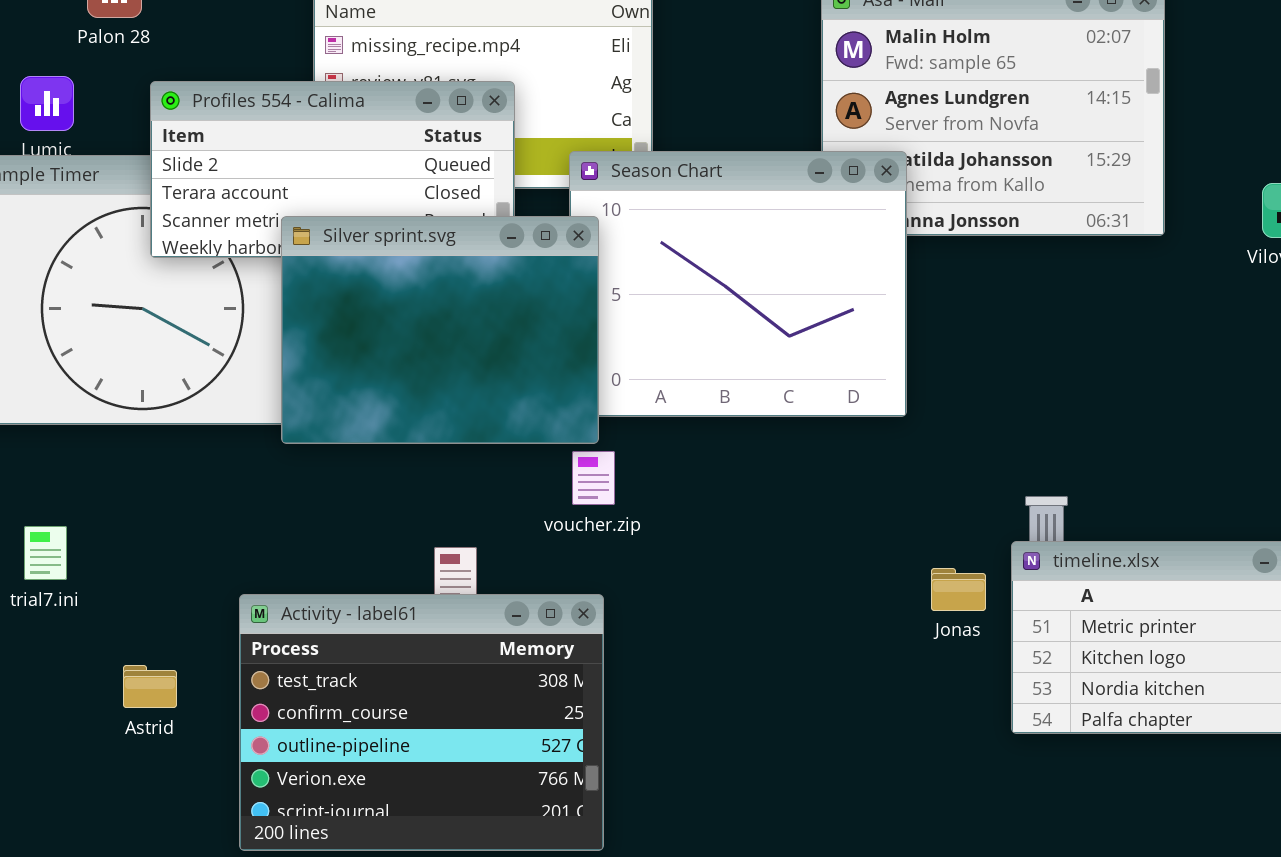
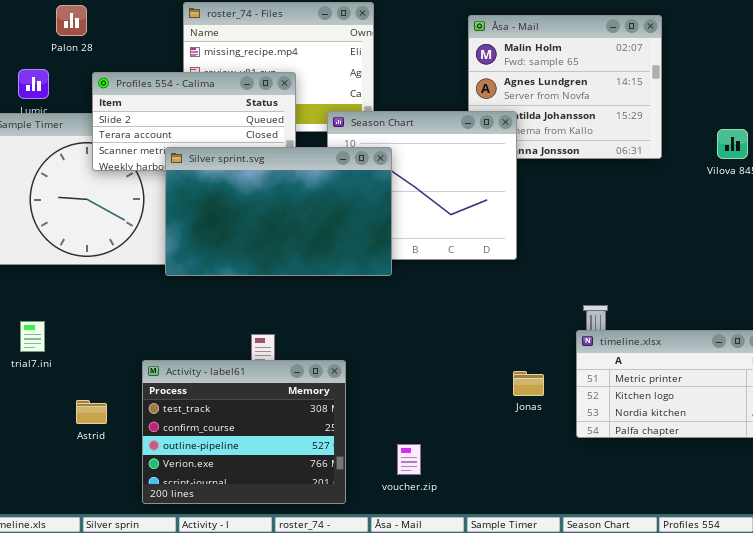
Silver sprint.svg: [281,216,599,444] -> [165,147,392,276], resized
voucher.zip: [572,451,615,505] -> [397,444,421,475], moved
Jonas: [931,568,986,611] -> [513,371,544,396], moved

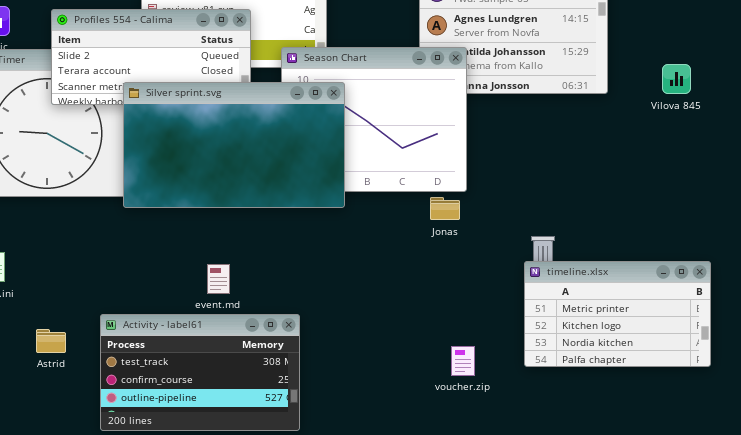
Activity - label61: [142,360,346,504] -> [100,314,300,431], resized
Jonas: [513,371,544,396] -> [430,197,460,220], moved
voucher.zip: [397,444,421,475] -> [451,346,475,376], moved

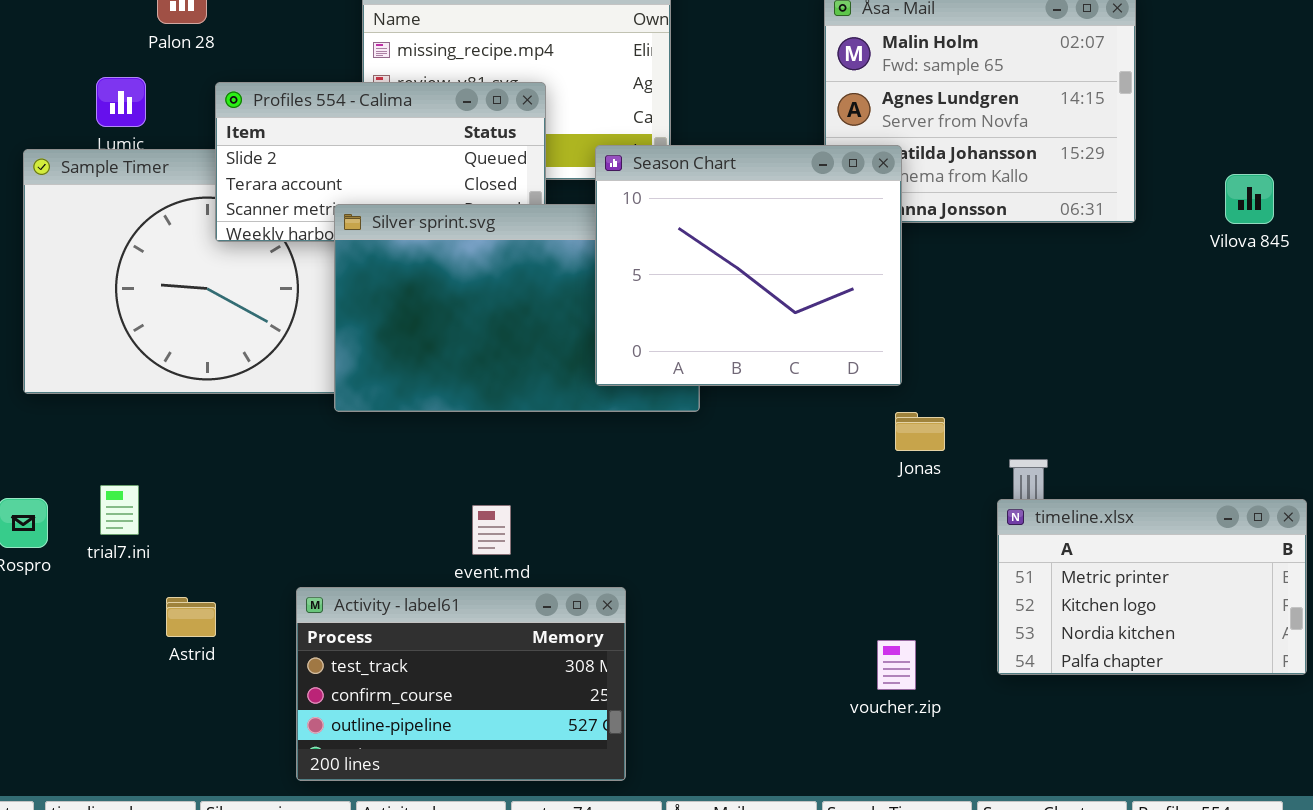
Season Chart: [281,47,467,192] -> [595,145,902,386], raised
Jonas: [430,197,460,220] -> [895,412,945,451], moved
Astrid: [36,329,66,353] -> [166,597,216,637], moved

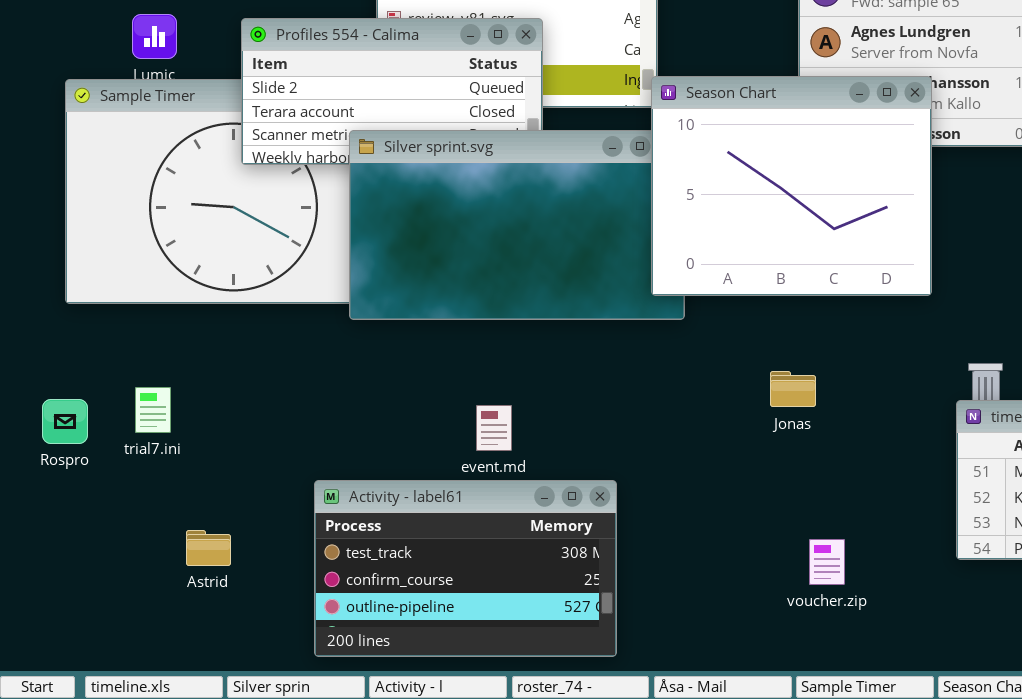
Season Chart: [595,145,902,386] -> [651,76,932,296], moved
Jonas: [895,412,945,451] -> [770,371,816,407], moved
Astrid: [166,597,216,637] -> [186,530,231,566], moved
voucher.zip: [877,640,916,690] -> [809,539,845,585], moved

